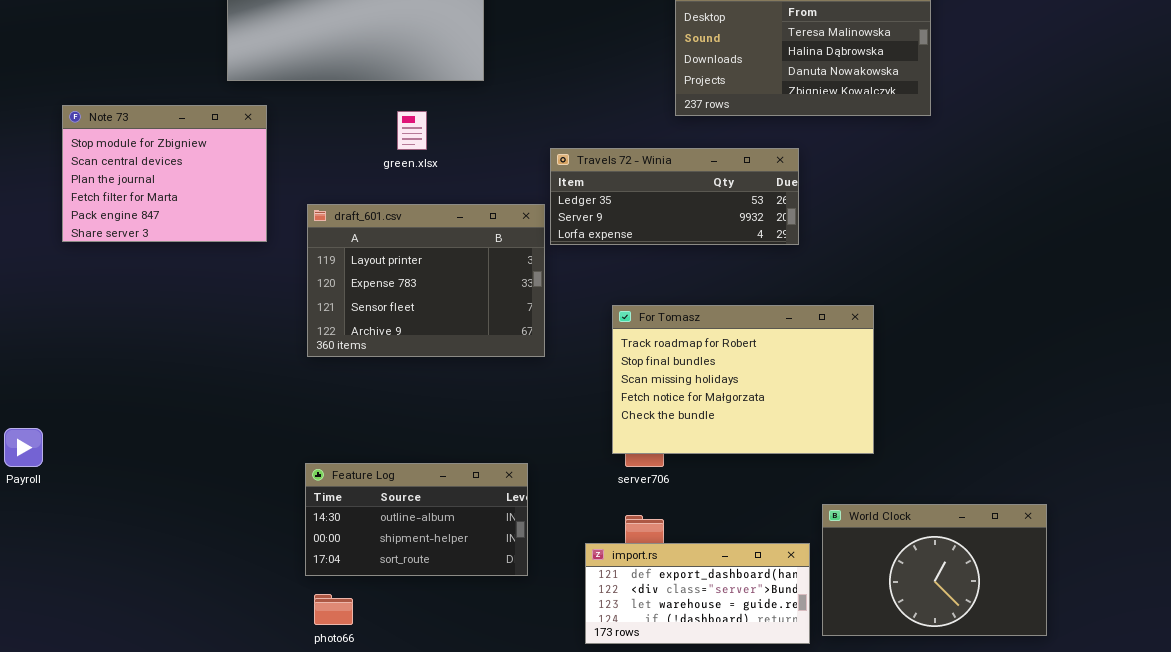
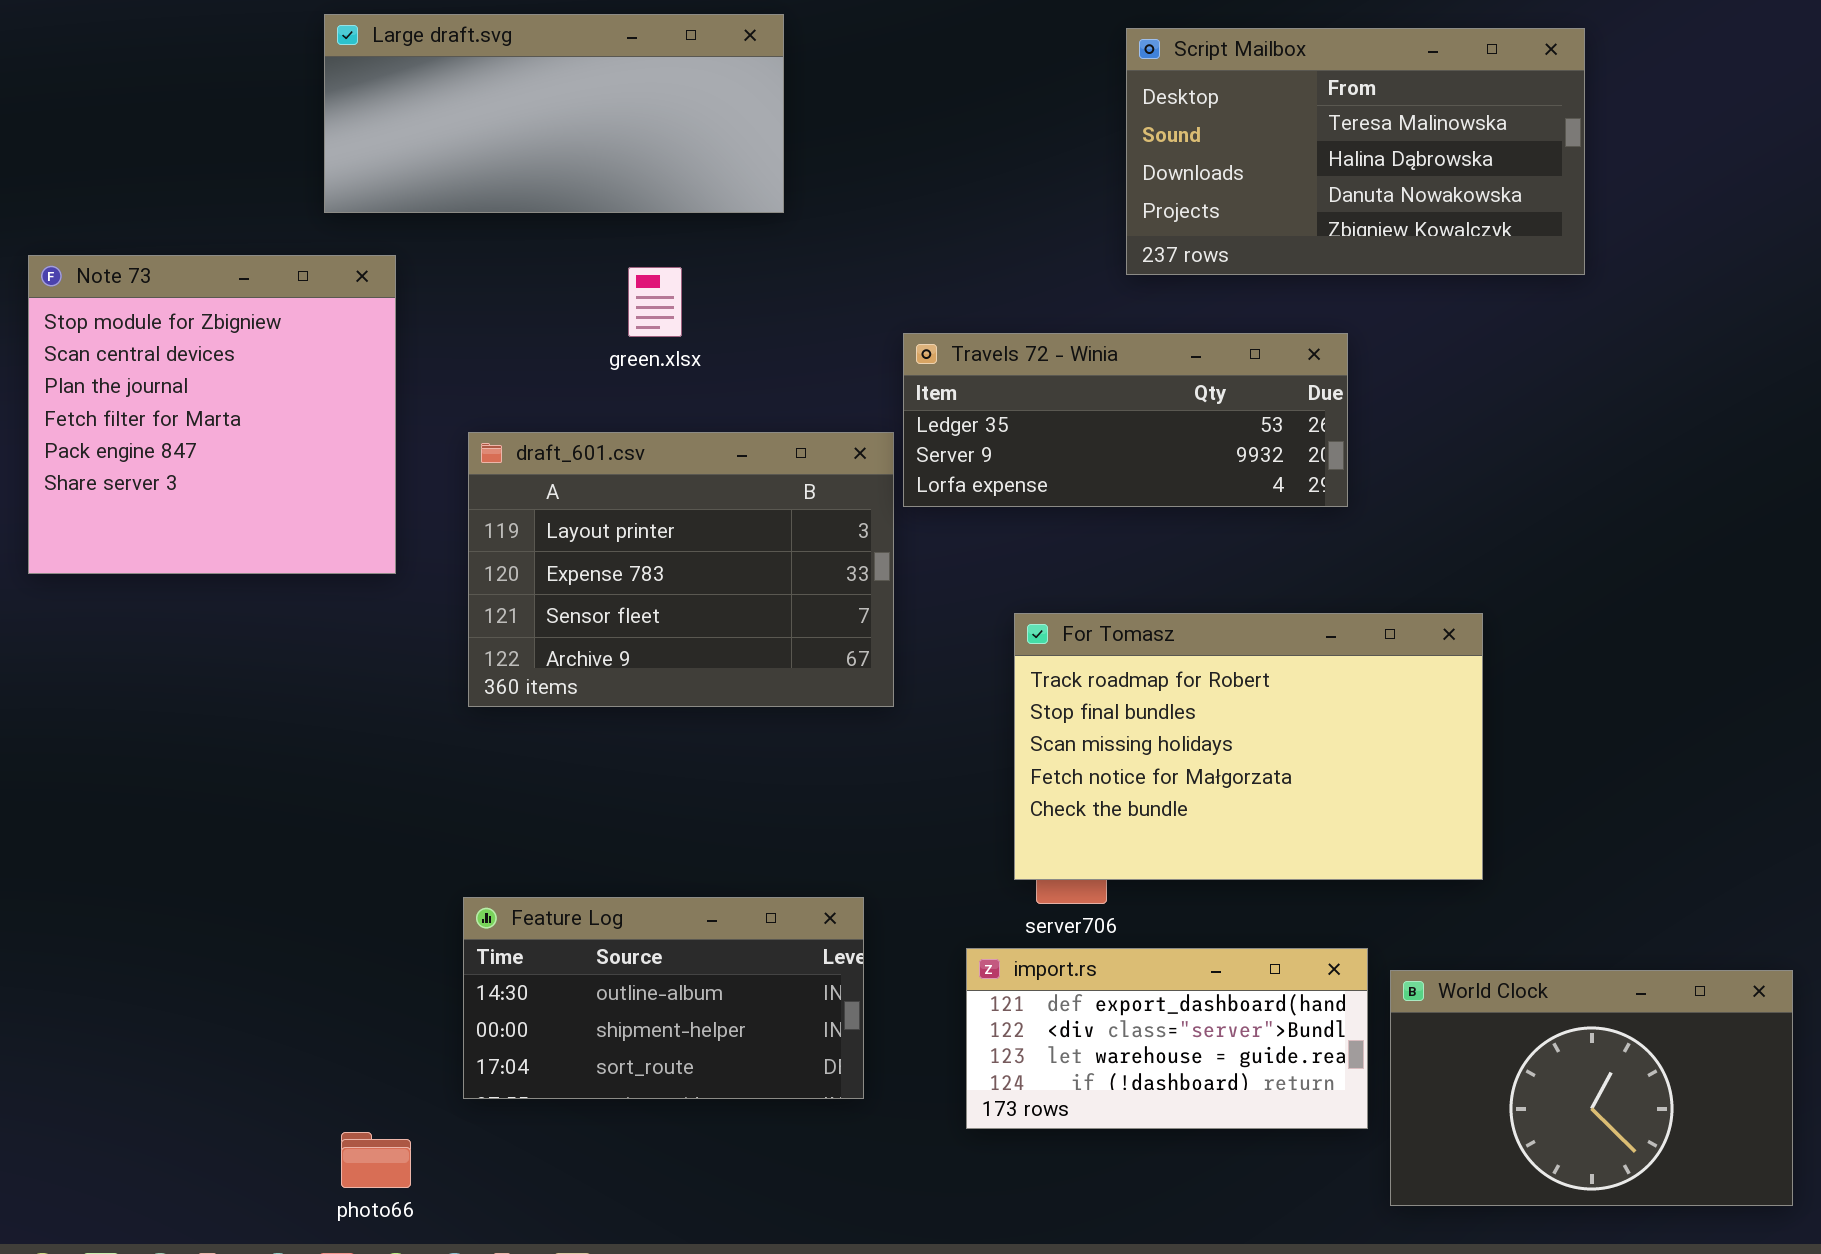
Note 73: [62,105,267,242] -> [28,255,396,574], resized
import.rs: [585,543,810,644] -> [966,948,1368,1129], moved
photo66: [314,594,353,625] -> [341,1132,411,1188], moved

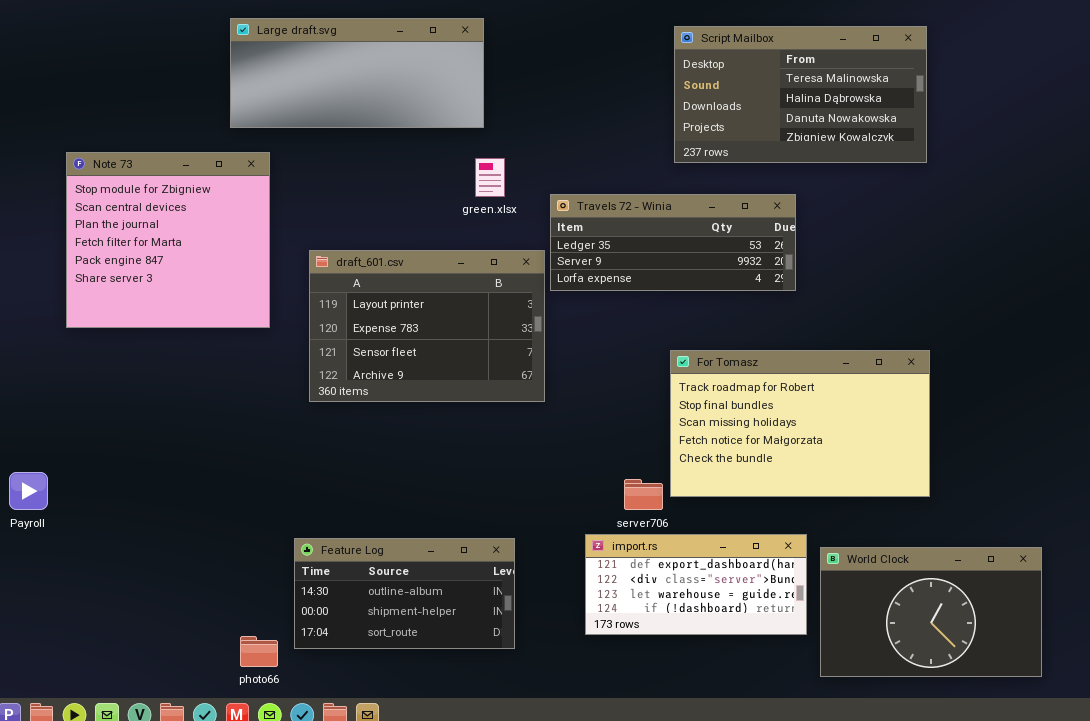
green.xlsx: [628,267,682,337] -> [475,158,505,197], moved
For Tomasz: [1014,613,1483,880] -> [670,350,930,497], moved
Feature Log: [463,897,864,1099] -> [294,538,515,649], moved

